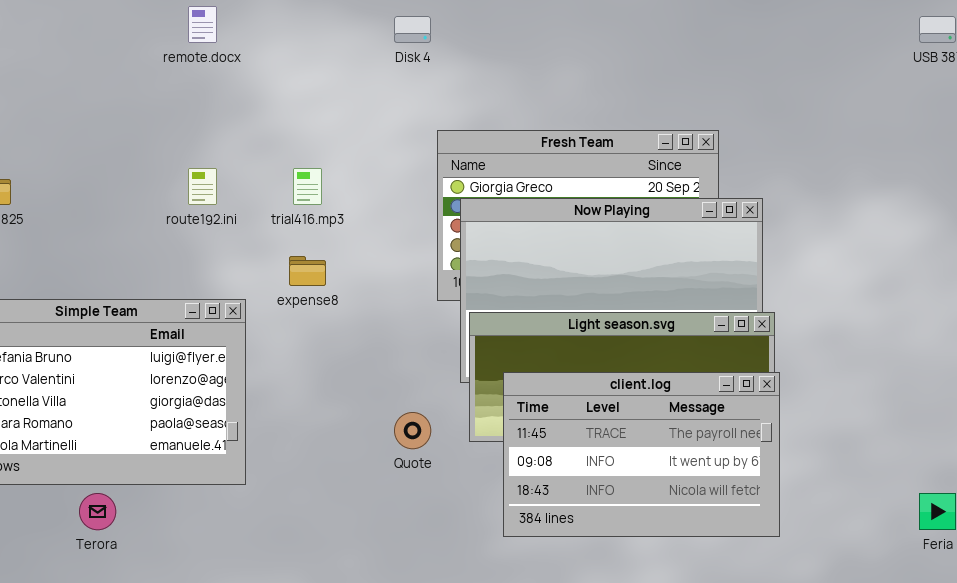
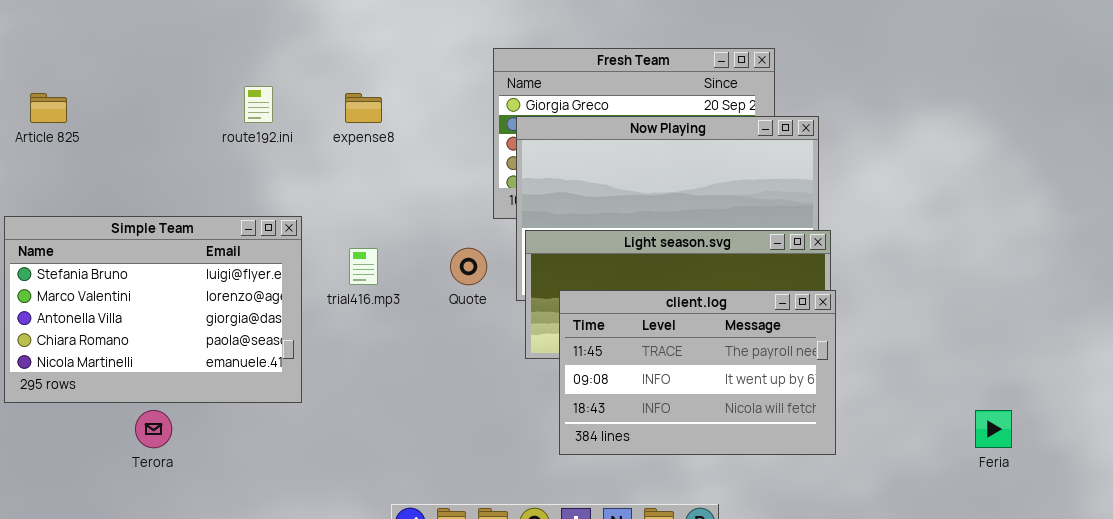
trial416.mp3: [293,168,322,205] -> [349,248,378,285], moved
expense8: [289,256,326,286] -> [345,93,382,123], moved
Quote: [394,412,431,449] -> [450,248,487,285], moved

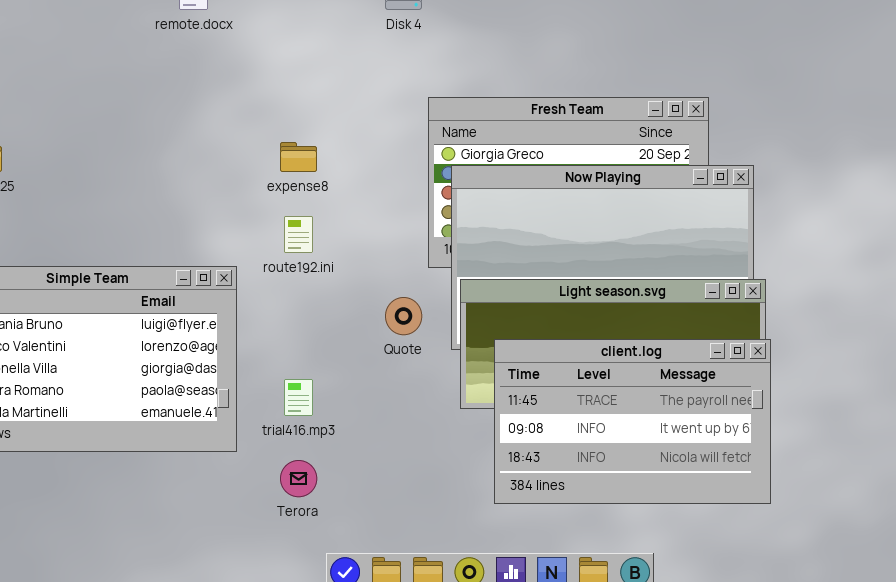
route192.ini: [244,86,273,123] -> [284,216,313,253], moved
trial416.mp3: [349,248,378,285] -> [284,379,313,416], moved
Terora: [135,410,172,448] -> [280,460,317,497], moved

